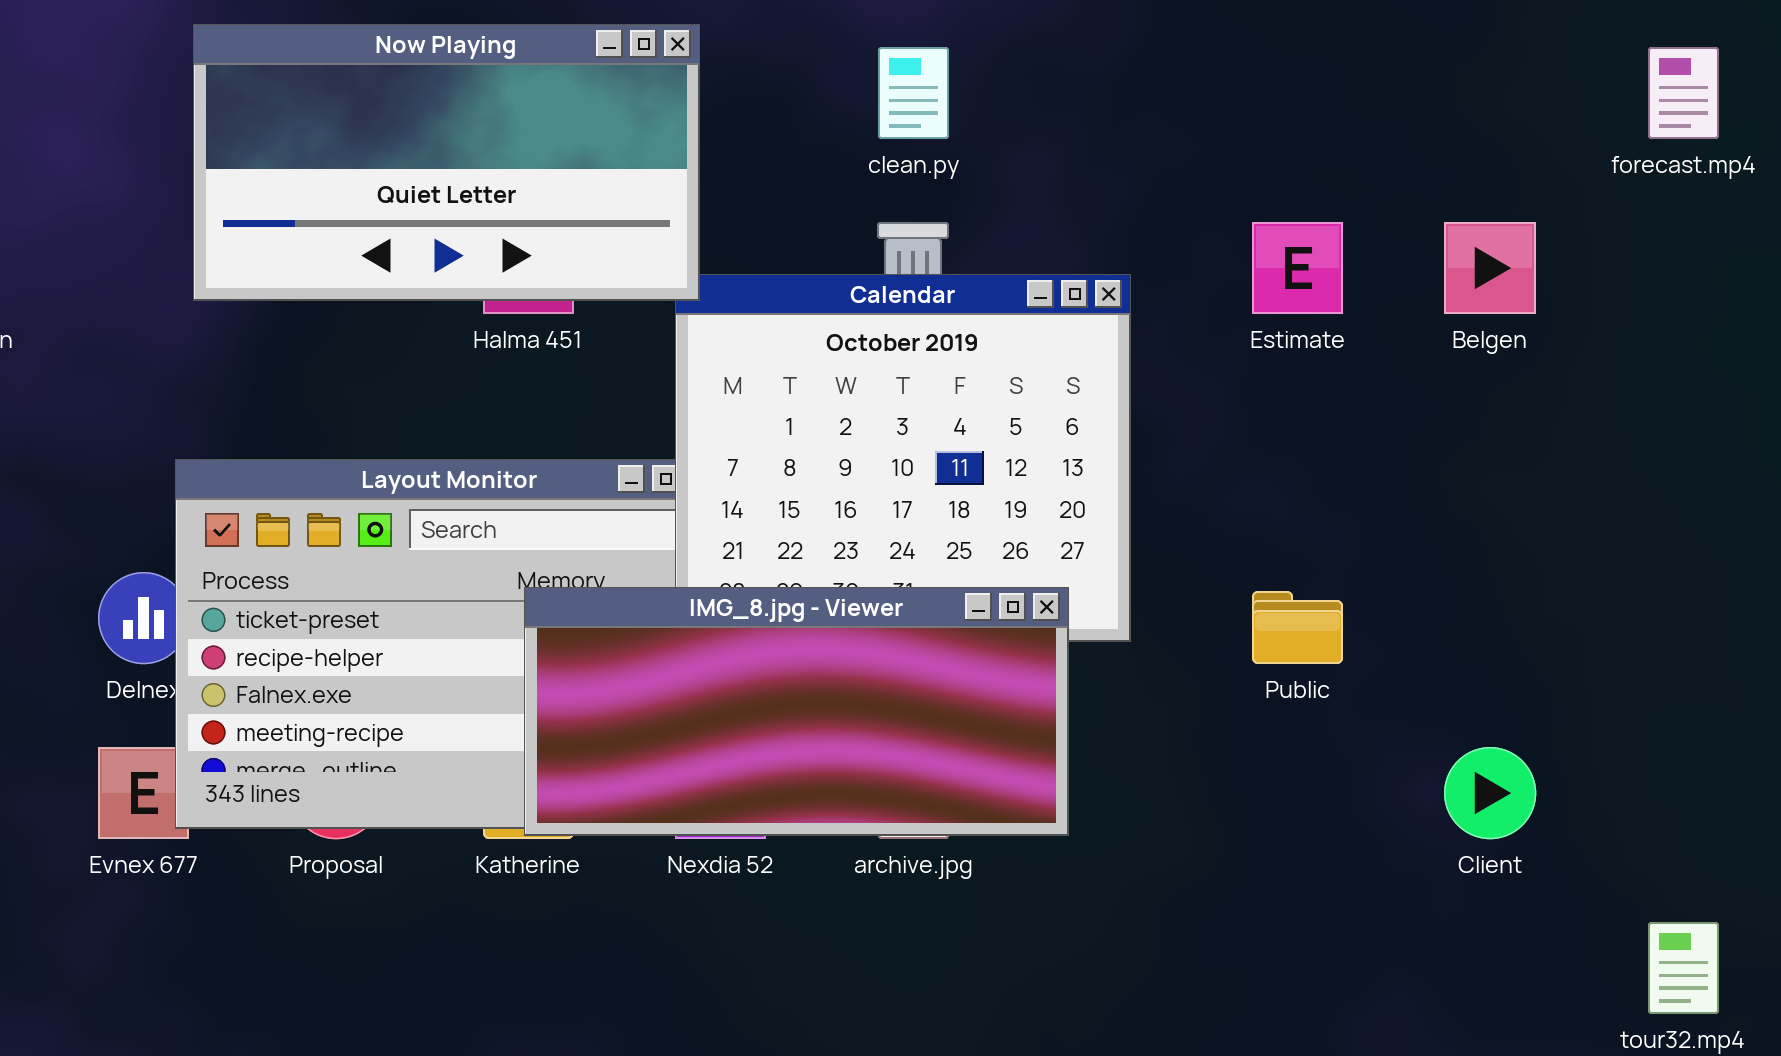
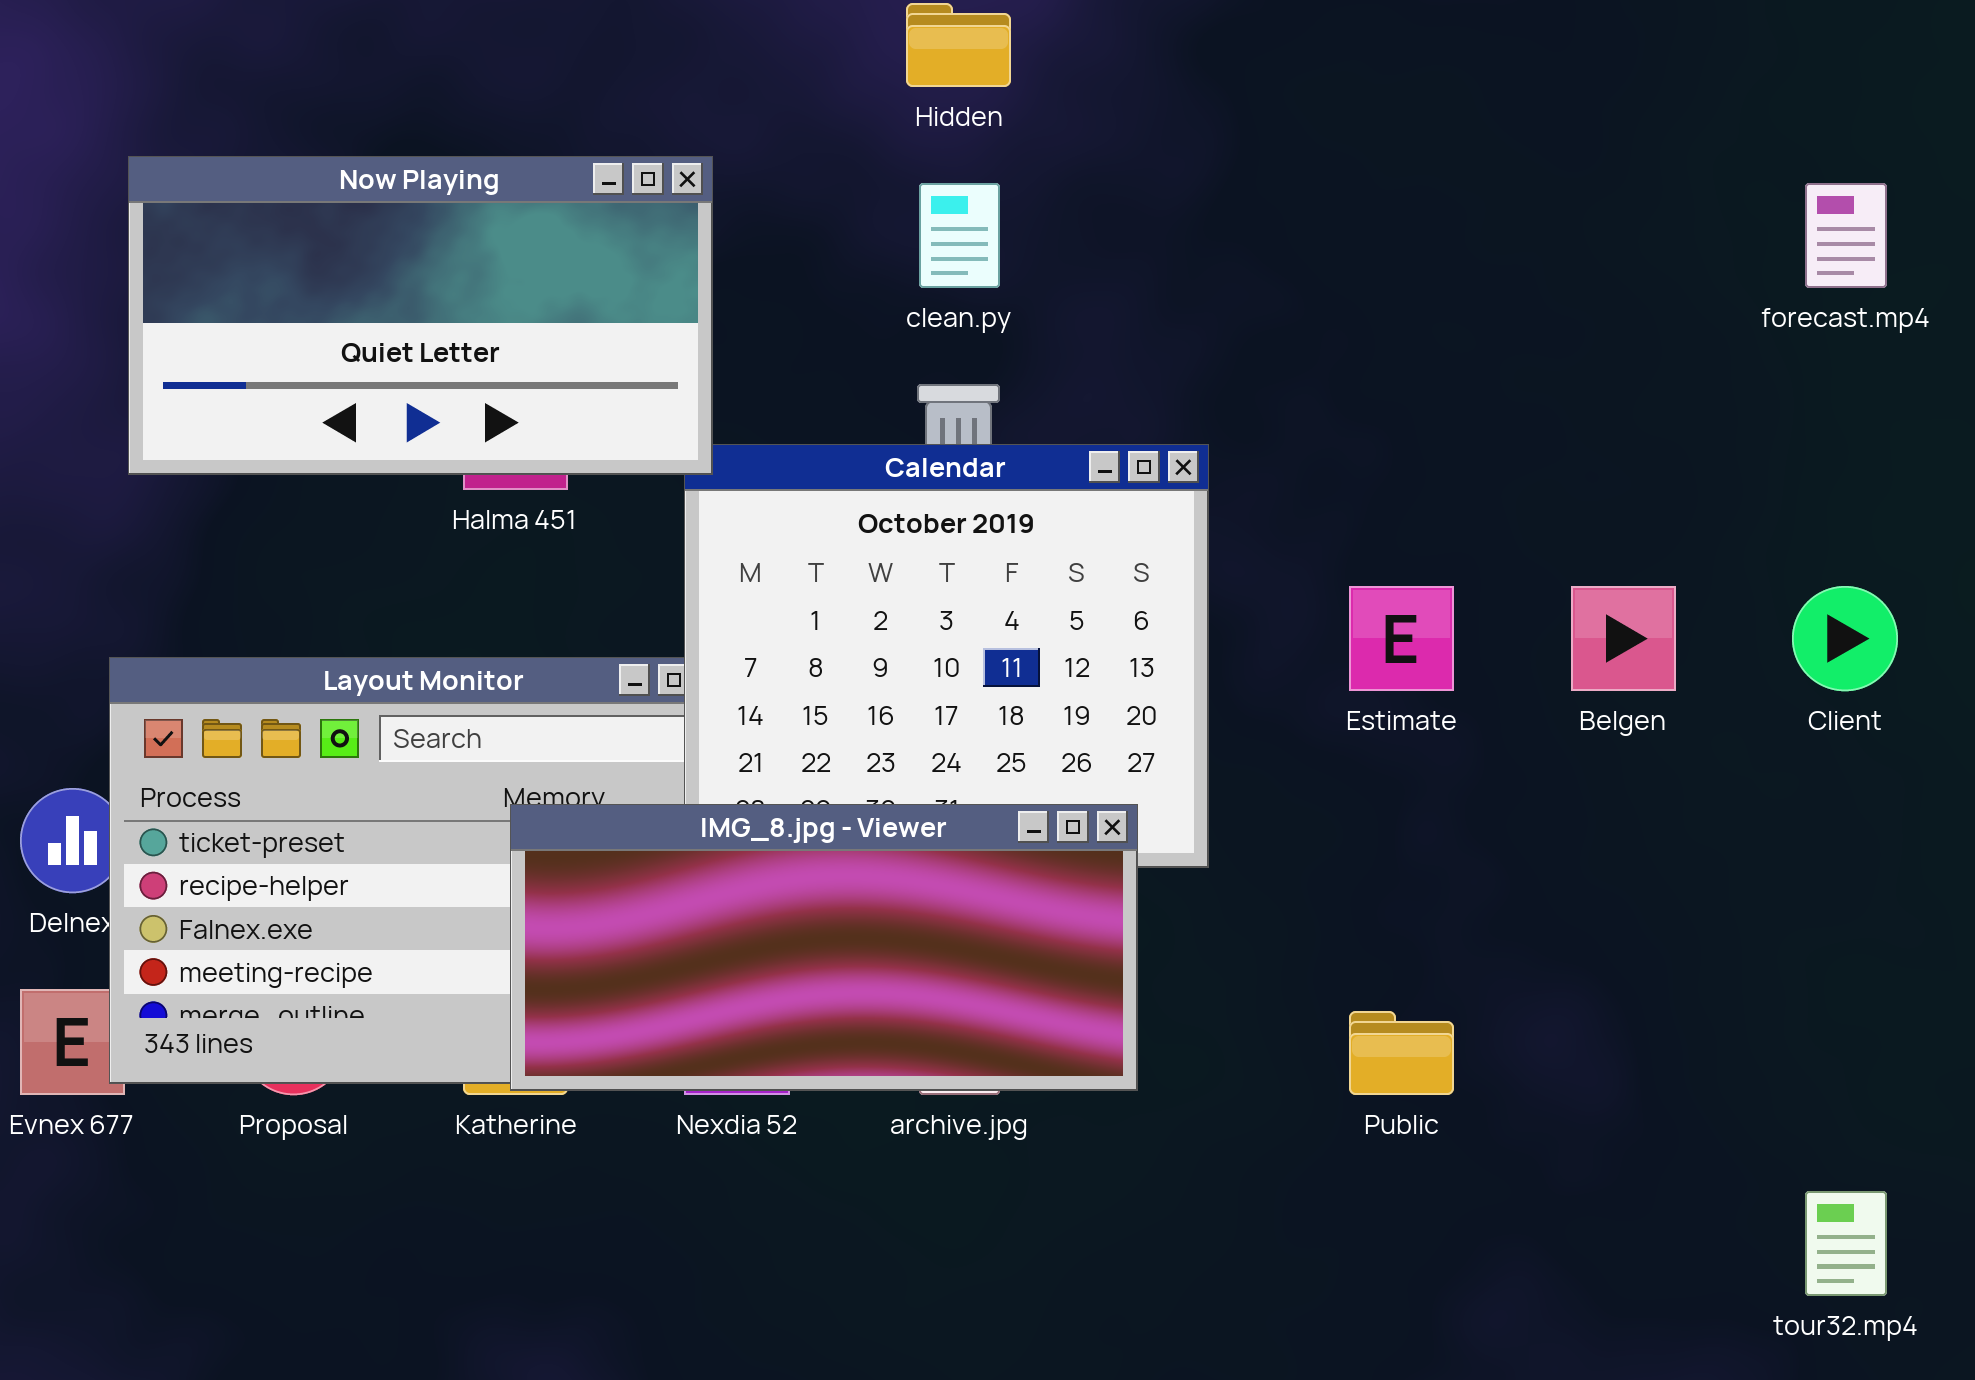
Estimate: [1252,222,1343,314] -> [1349,586,1454,691], moved
Belgen: [1444,222,1536,314] -> [1571,586,1676,691], moved
Public: [1252,591,1343,664] -> [1349,1011,1454,1095], moved
Client: [1444,747,1536,839] -> [1792,586,1898,691], moved

